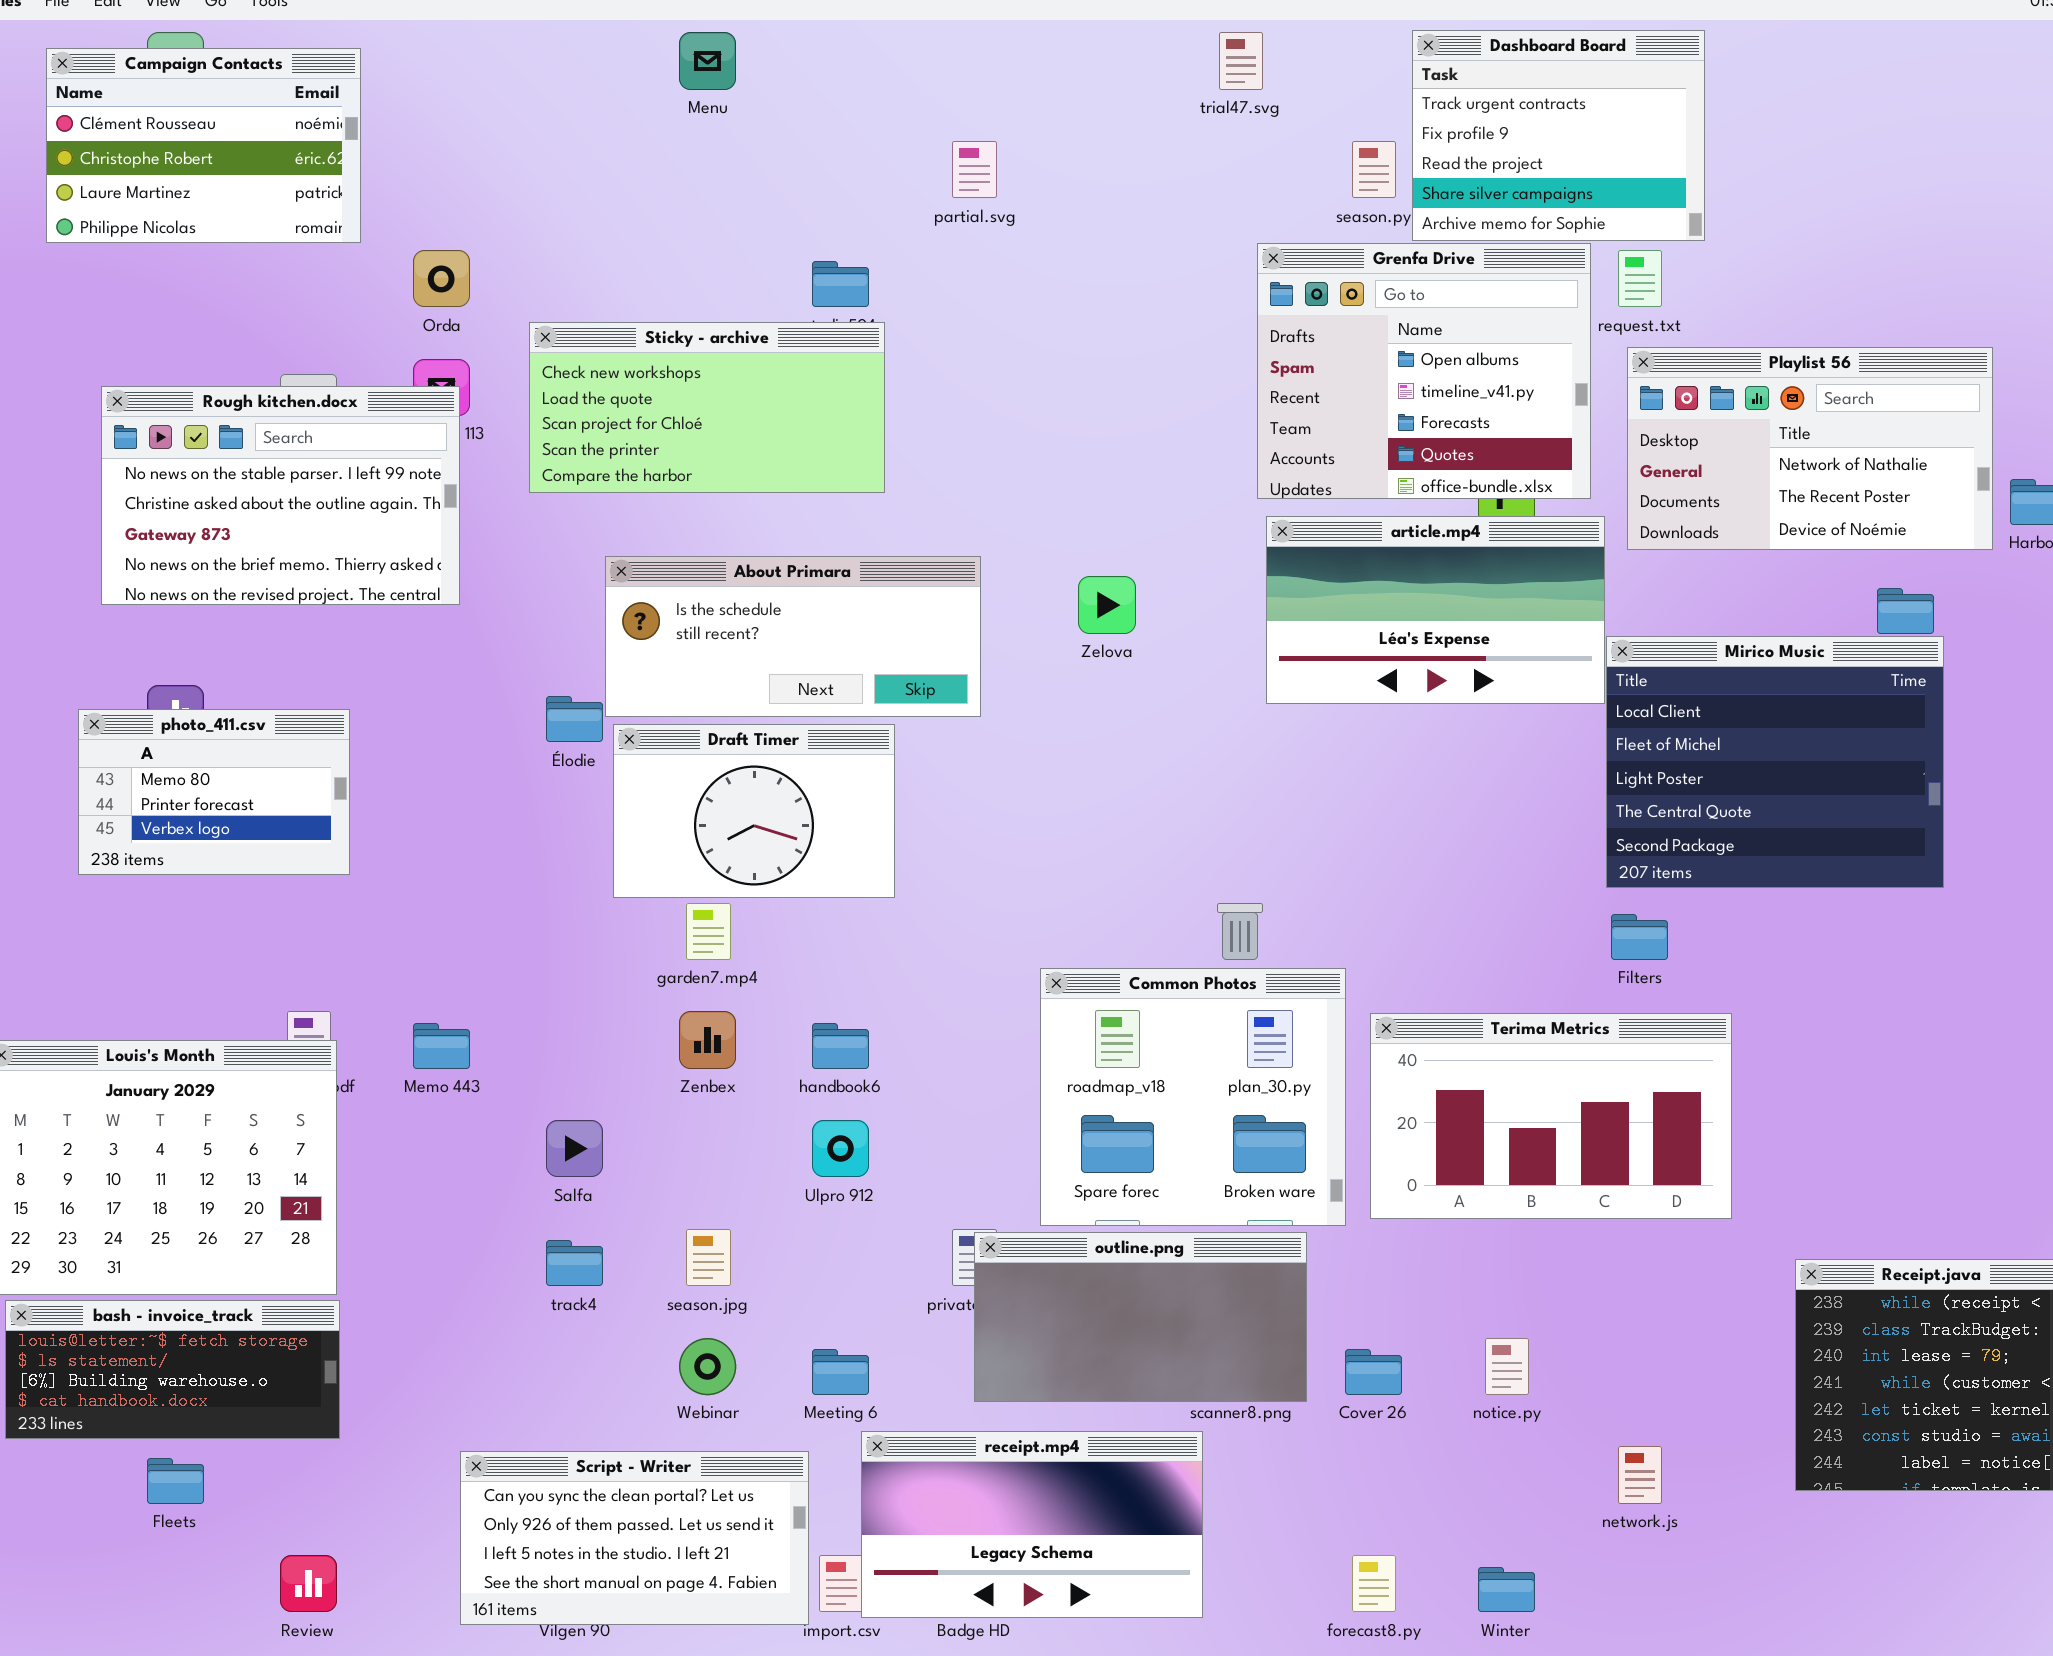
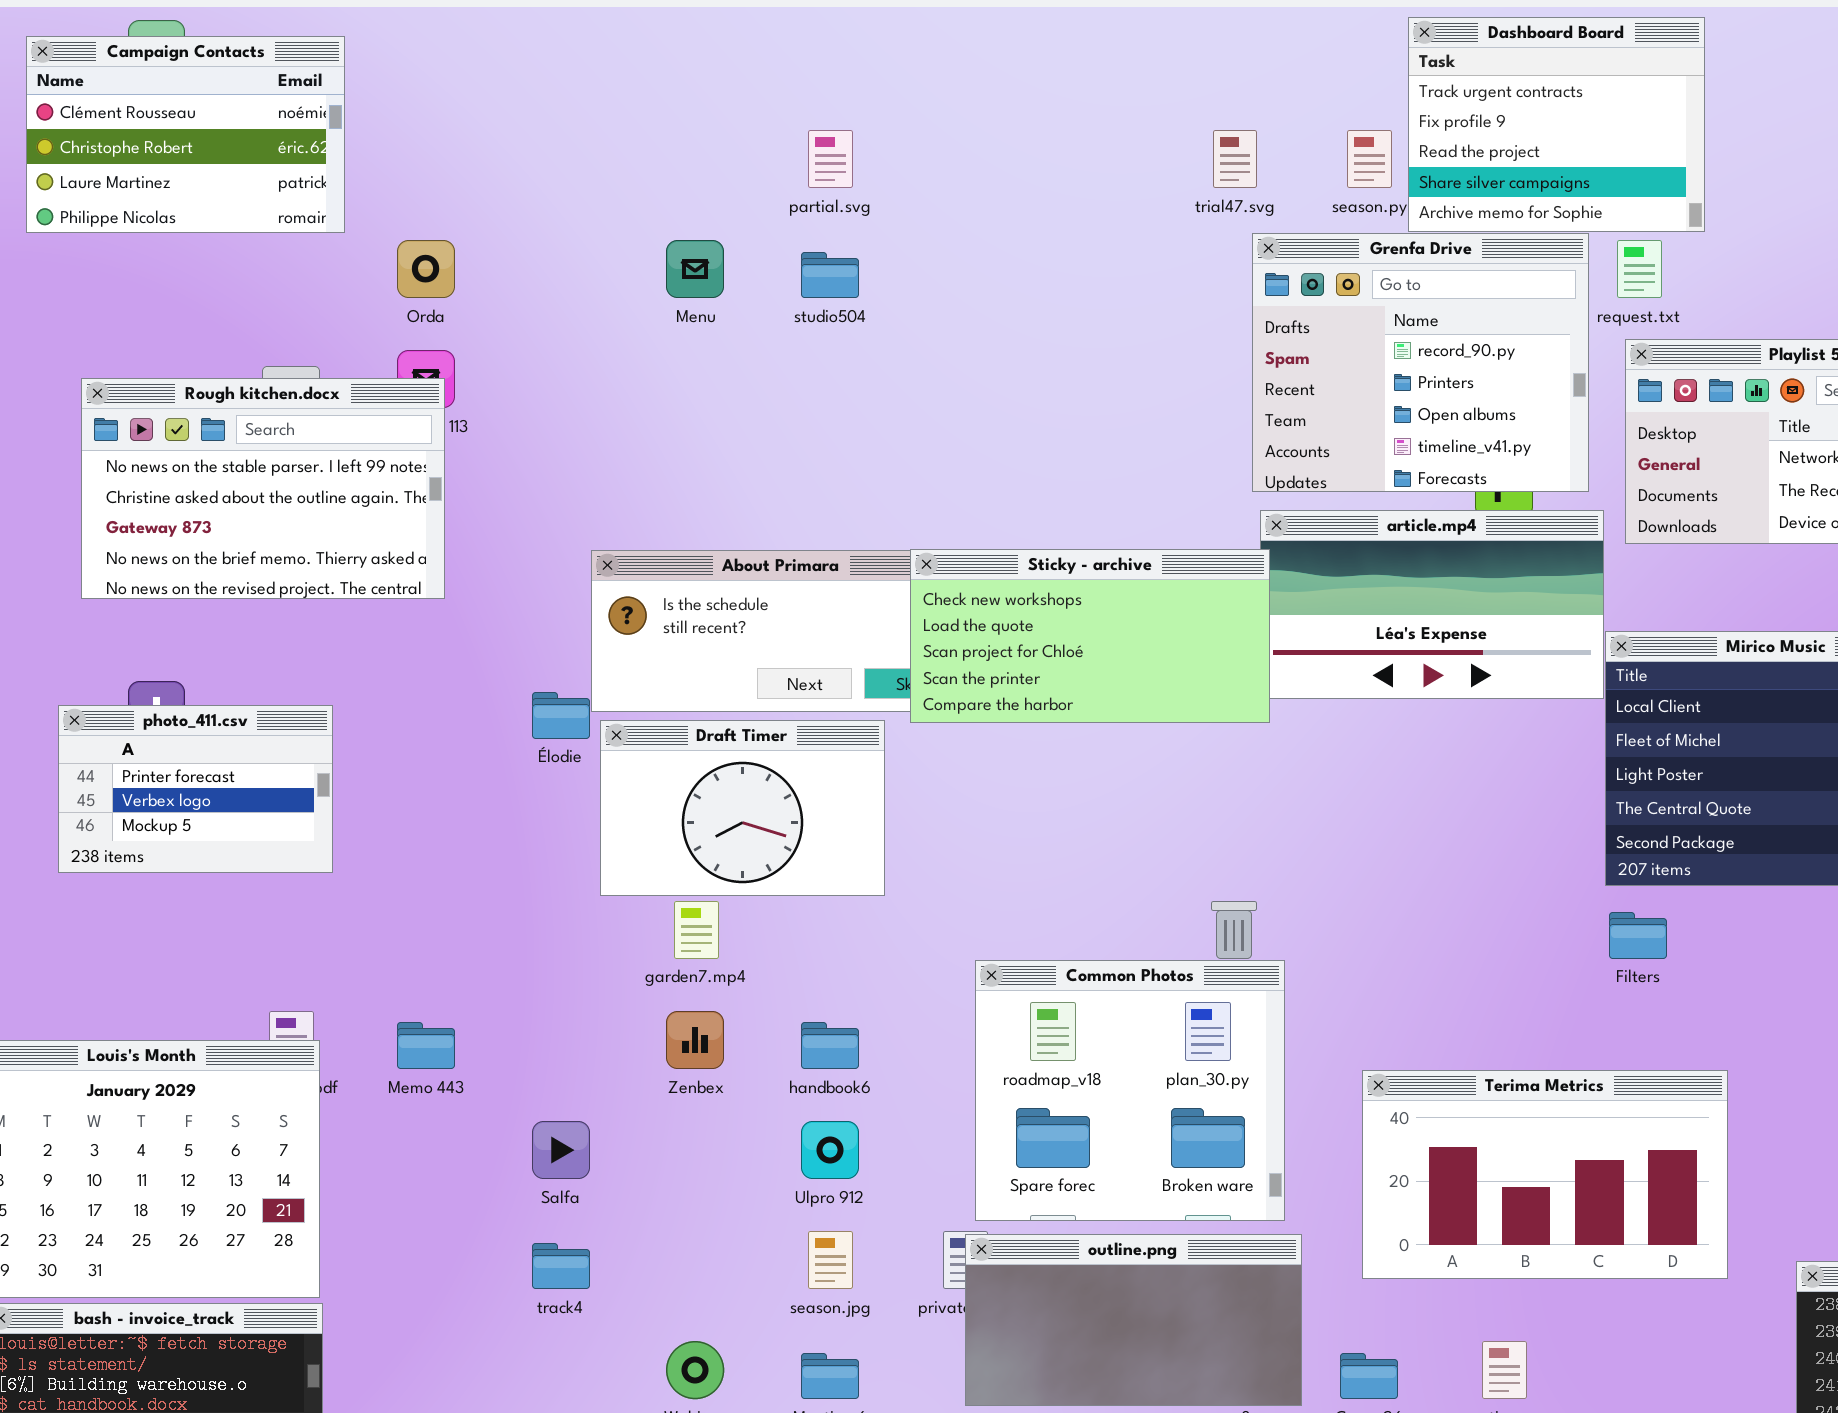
Menu: [679,32,736,90] -> [666,240,724,298], moved
trial47.svg: [1219,32,1263,90] -> [1213,130,1257,188], moved
partial.svg: [952,141,997,198] -> [808,130,853,188], moved
Grenfa Drive: [1257,243,1591,499] -> [1252,233,1589,492], scrolled up 2 rows
Sticky - archive: [529,322,885,493] -> [910,549,1270,723], moved
photo_411.csv: [78,709,350,875] -> [58,705,333,873], scrolled down 1 row
Common Photos: [1040,968,1346,1226] -> [975,960,1285,1221], moved
Terima Metrics: [1370,1013,1732,1219] -> [1362,1070,1728,1279], moved
season.jpg: [686,1229,731,1286] -> [808,1231,853,1289], moved

